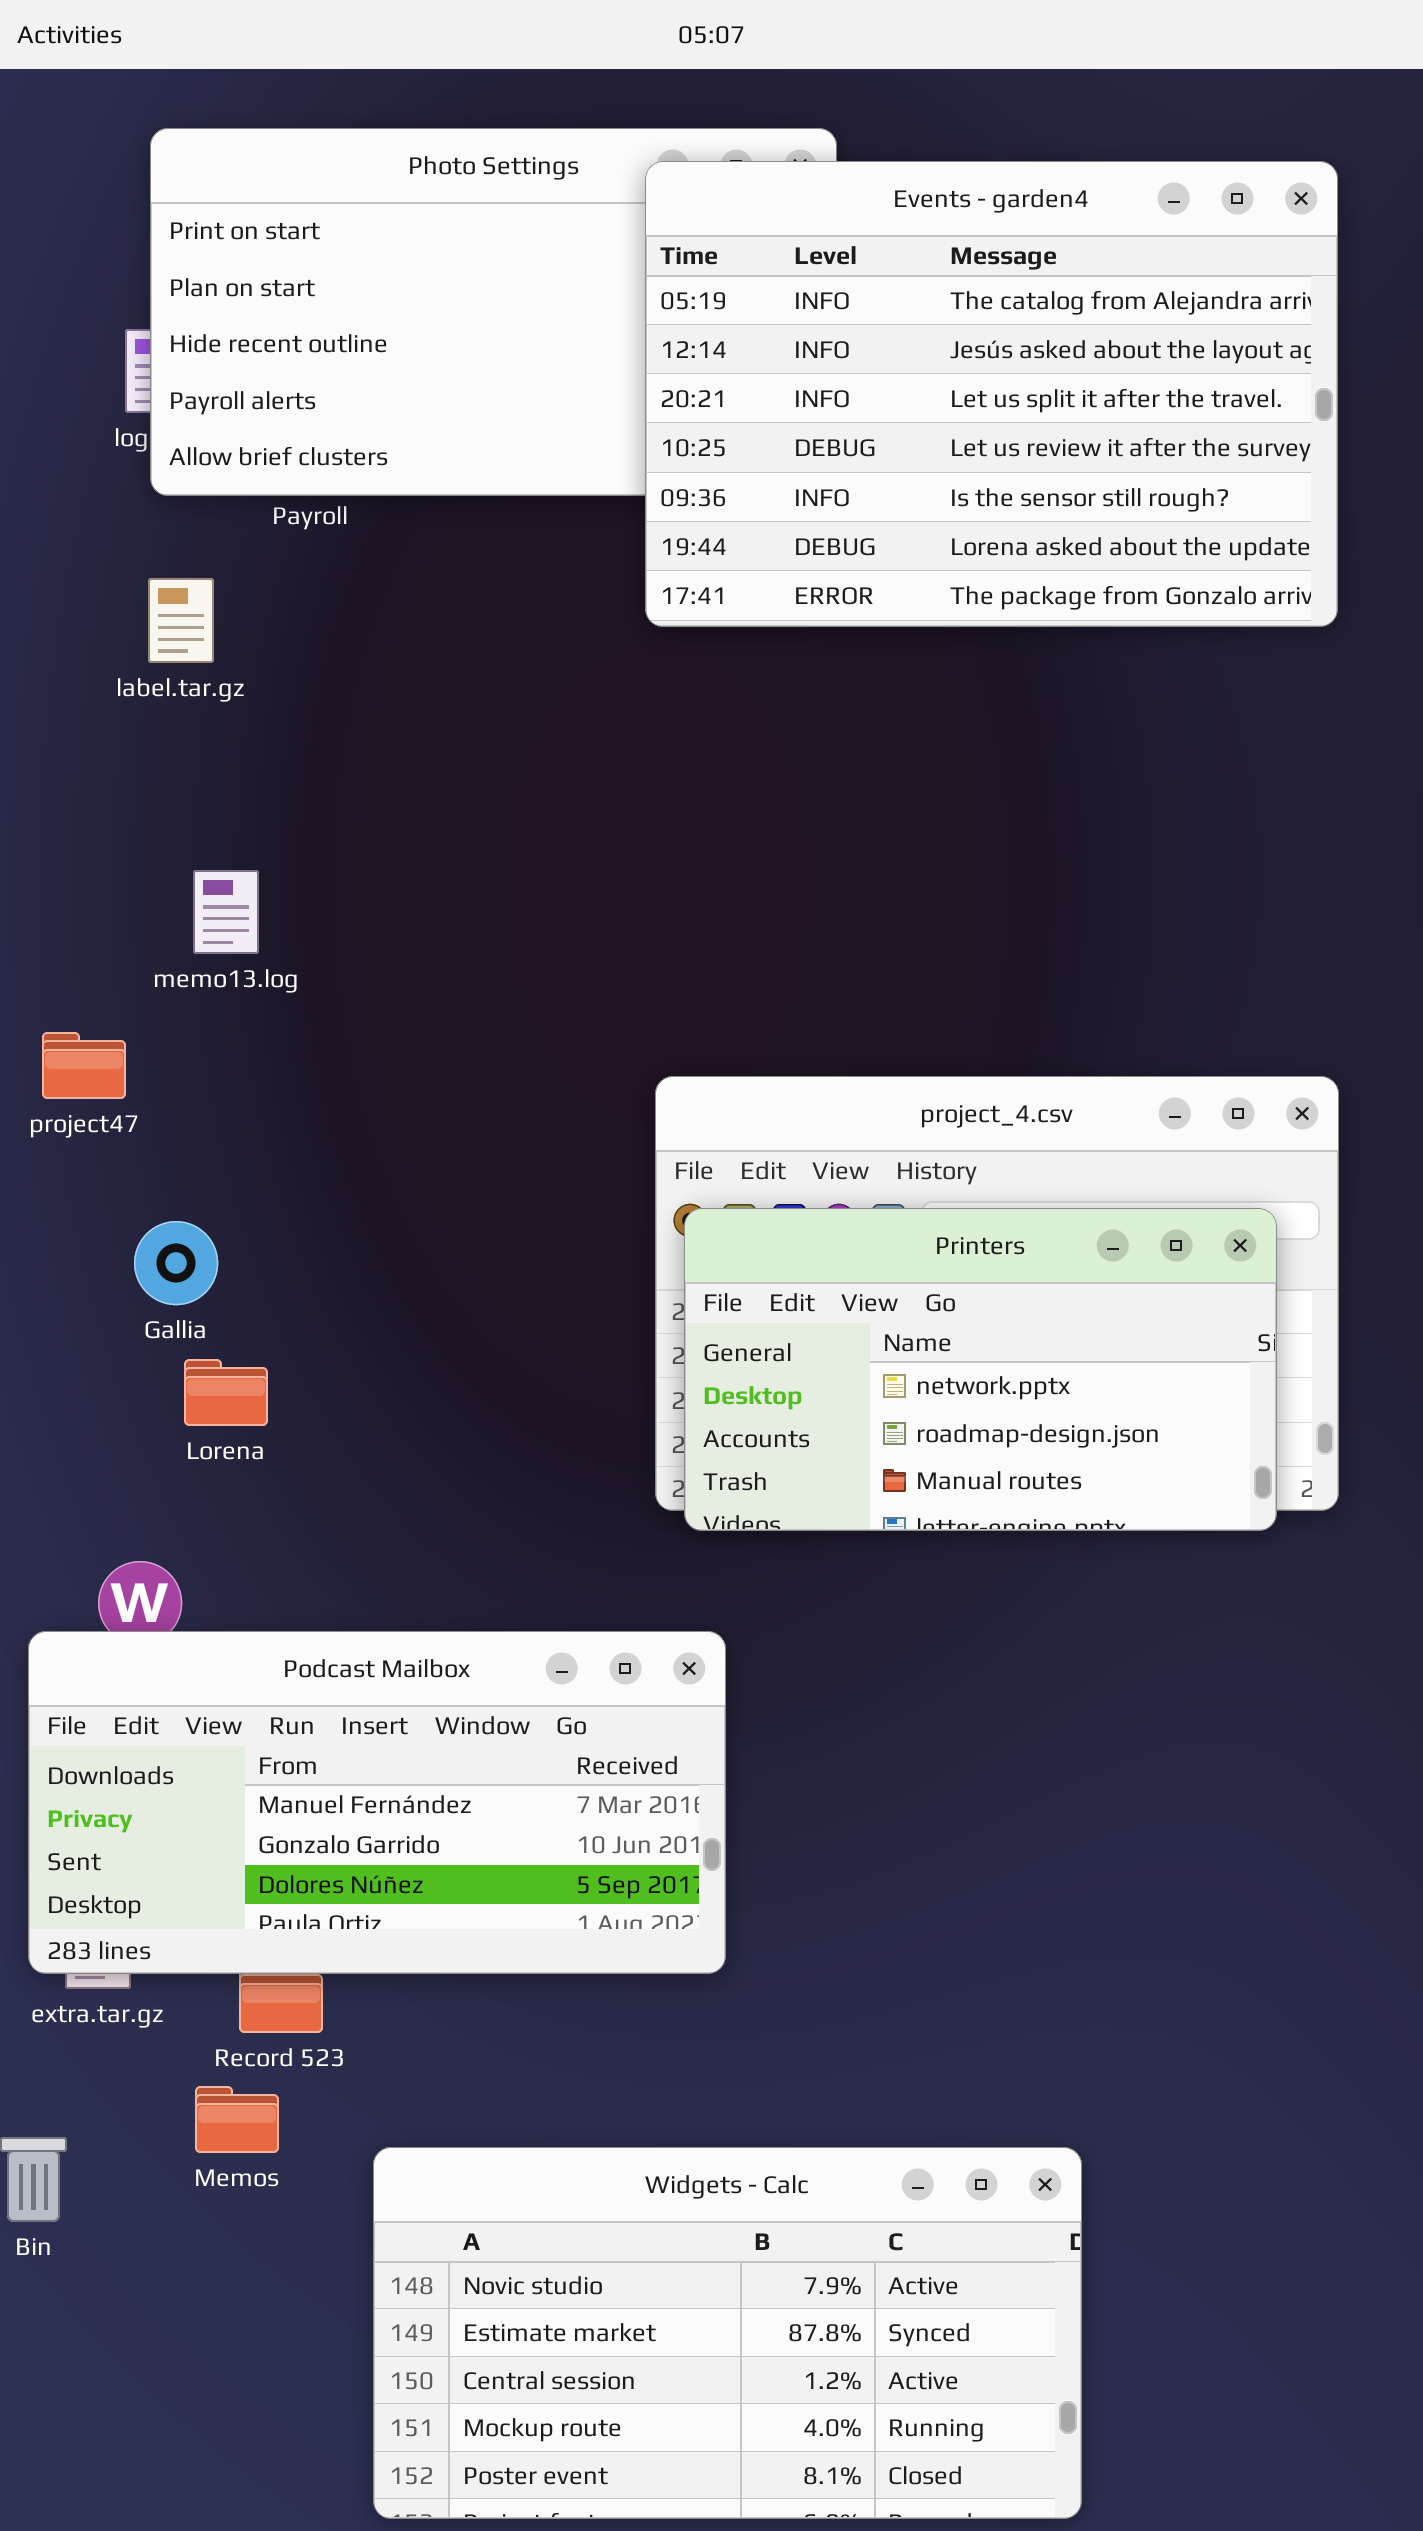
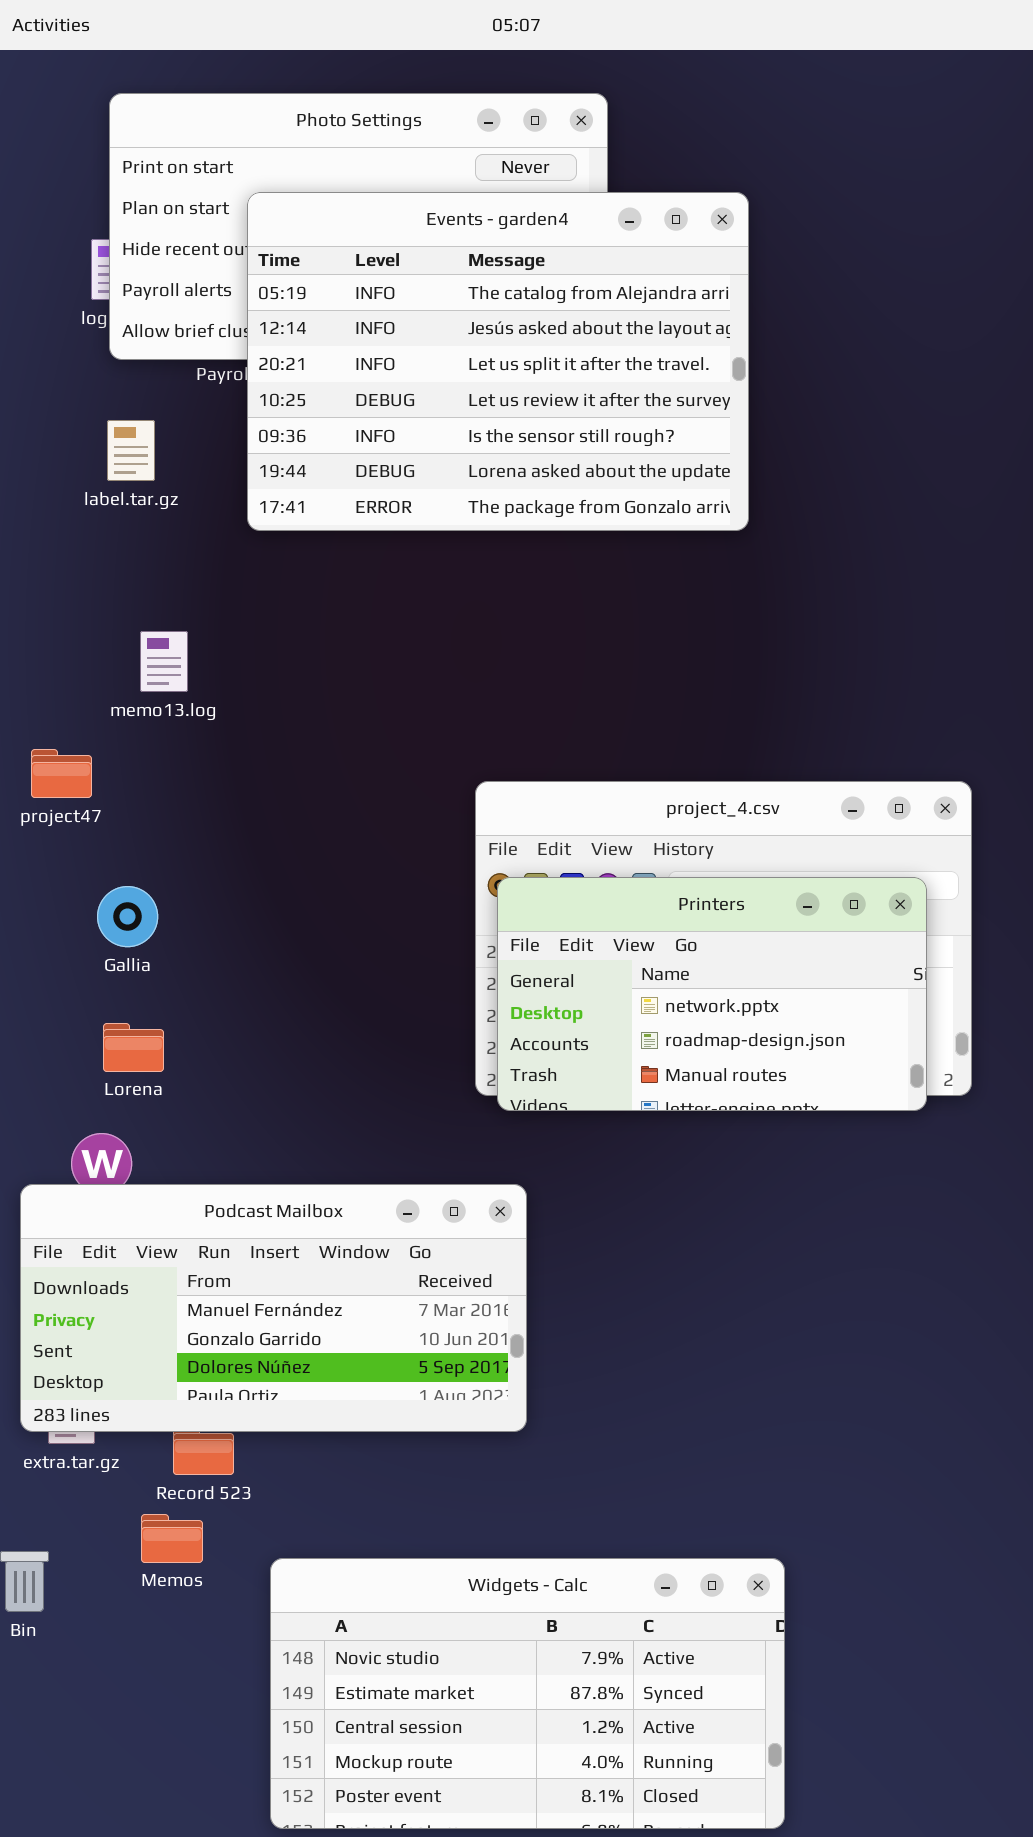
Events - garden4: [645,161,1338,627] -> [247,192,749,531], moved
Lorena: [184,1359,268,1426] -> [103,1023,164,1072], moved

